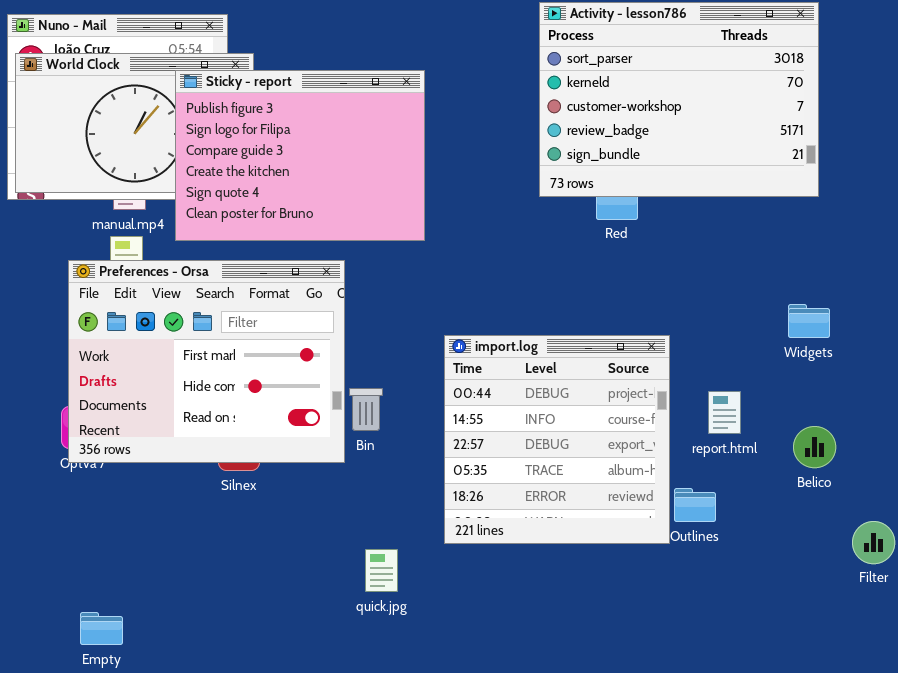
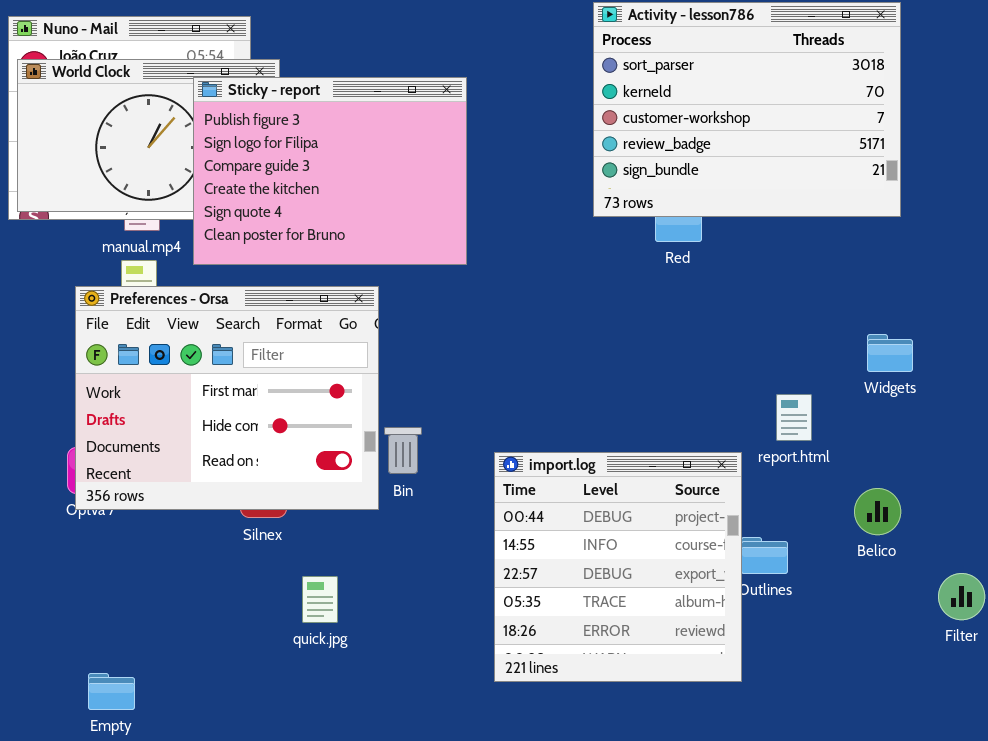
import.log: [444,335,670,544] -> [494,452,742,682], moved
report.html: [708,391,741,434] -> [776,394,812,441], moved
Belico: [793,426,836,468] -> [854,488,901,535], moved
quick.jpg: [365,549,398,592] -> [302,576,338,623], moved

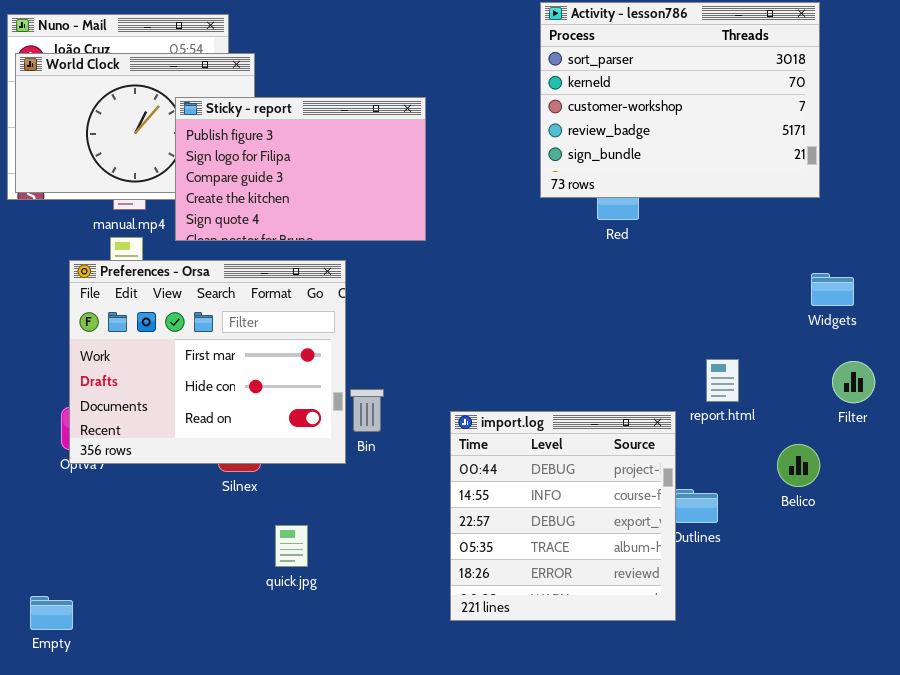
Sticky - report: [193,77,467,265] -> [175,97,426,241], resized
Widgets: [867,334,913,372] -> [811,273,854,306], moved
Filter: [938,573,985,620] -> [832,361,875,403], moved
Empty: [88,673,135,710] -> [30,596,73,630], moved

